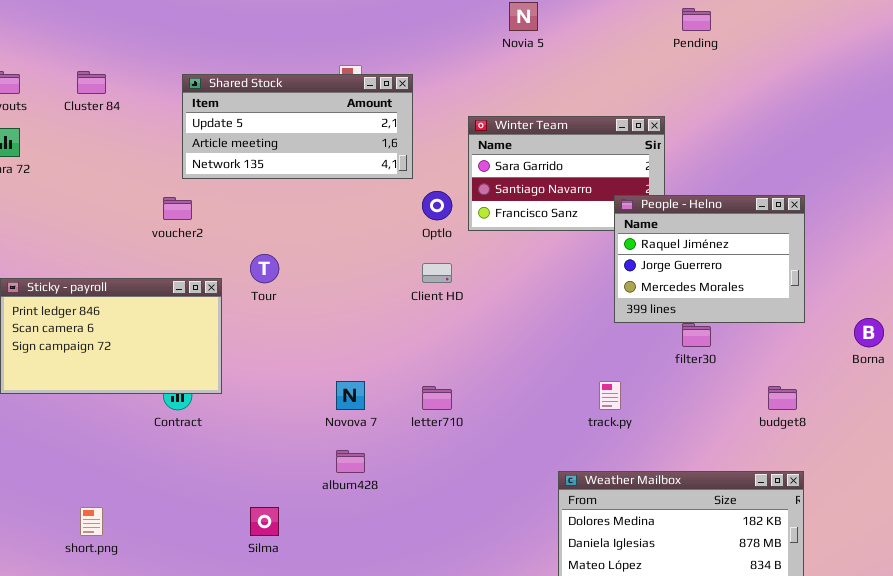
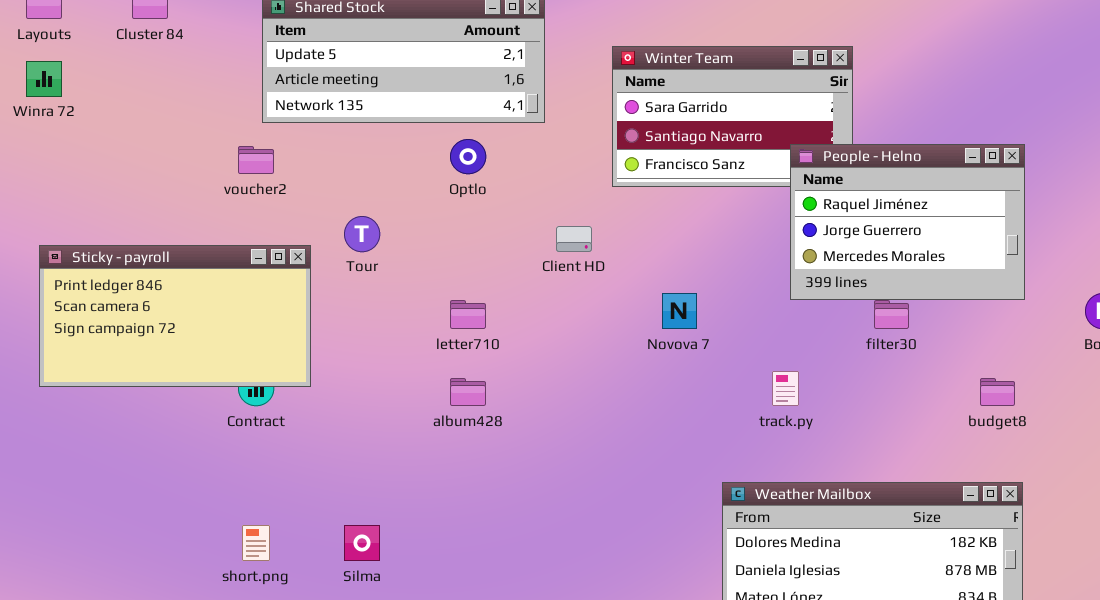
Optlo: [422,191,452,220] -> [450,139,486,174], moved
Novova 7: [336,381,365,410] -> [662,293,697,329], moved
letter710: [422,386,452,410] -> [450,300,486,329], moved
album428: [336,450,365,473] -> [450,378,486,406], moved
short.png: [80,507,103,536] -> [242,525,270,561], moved

